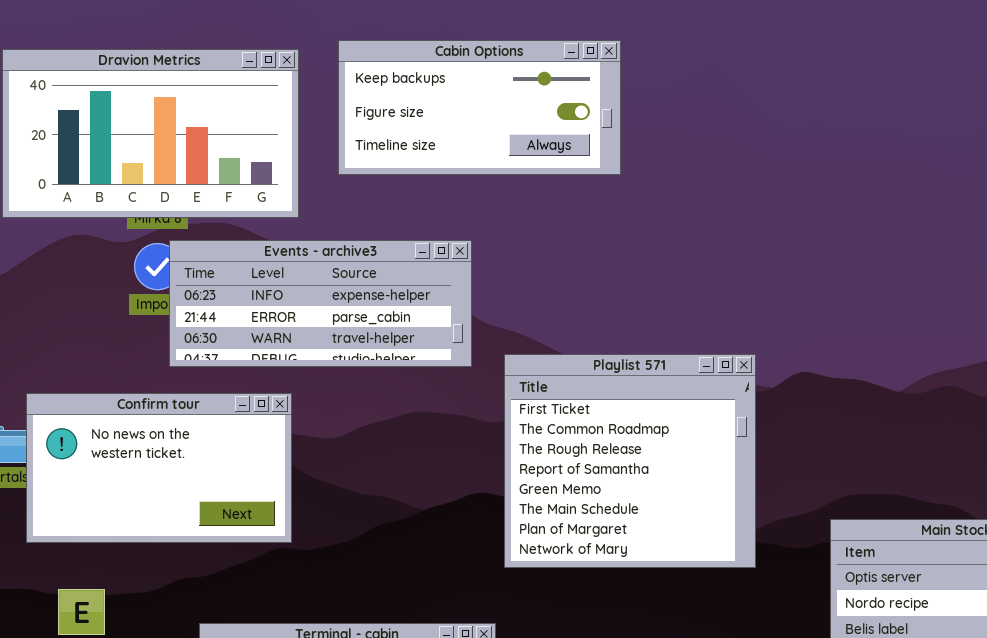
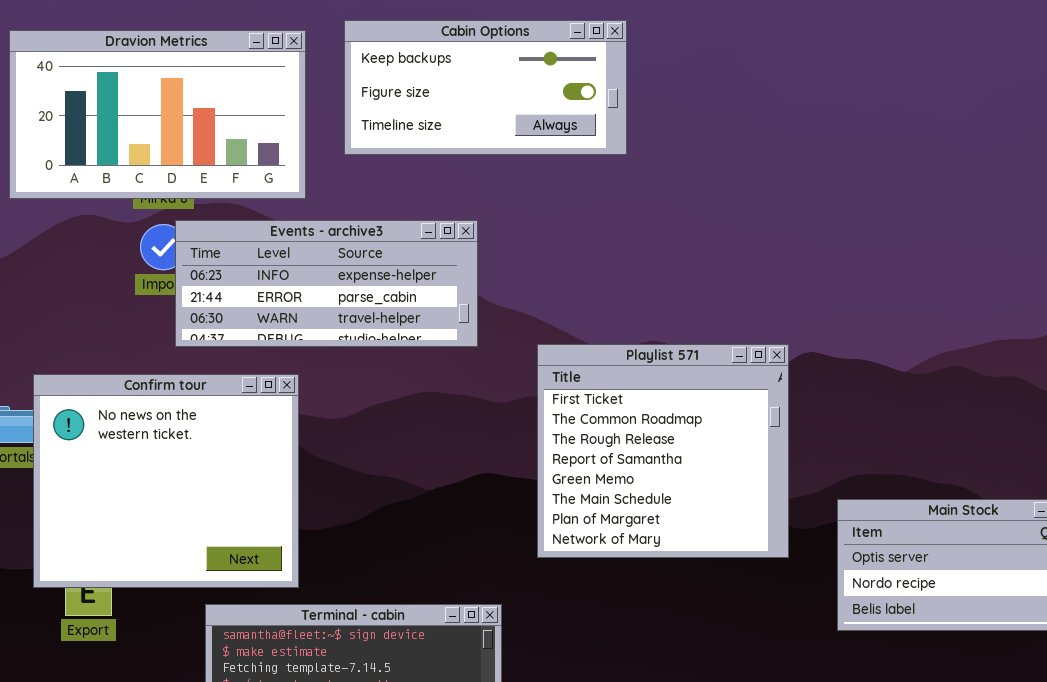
Playlist 571: [504,354,756,568] -> [537,344,789,558], moved
Confirm tour: [26,393,292,543] -> [33,374,299,588], resized

